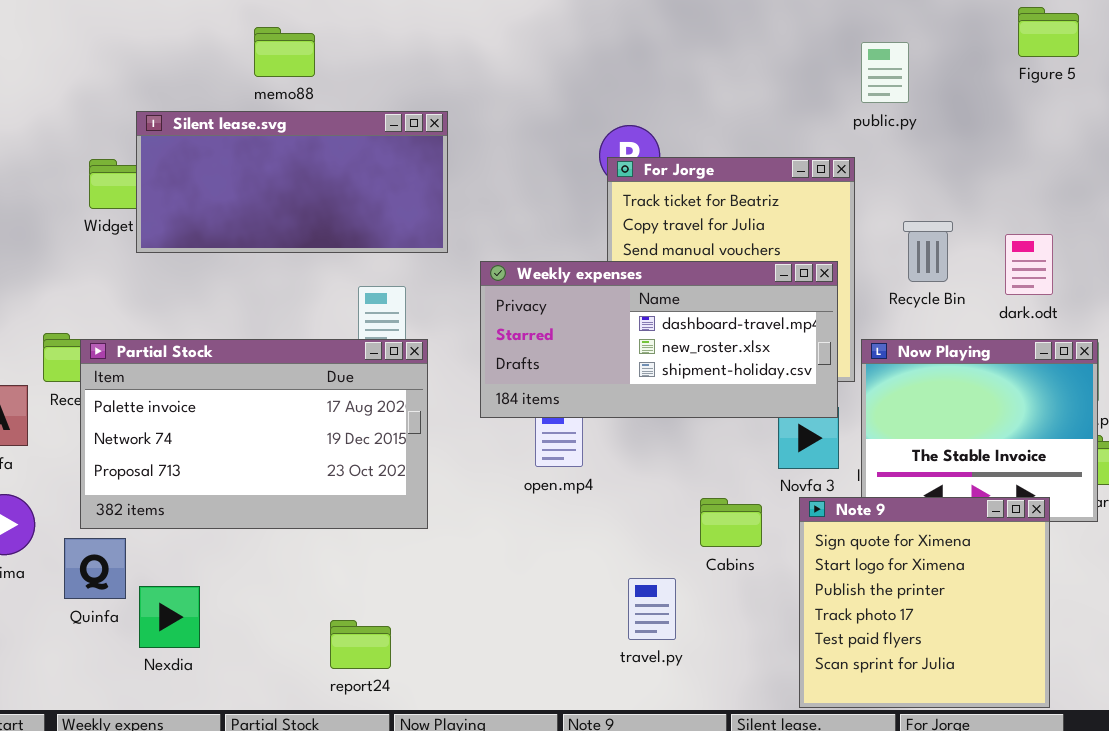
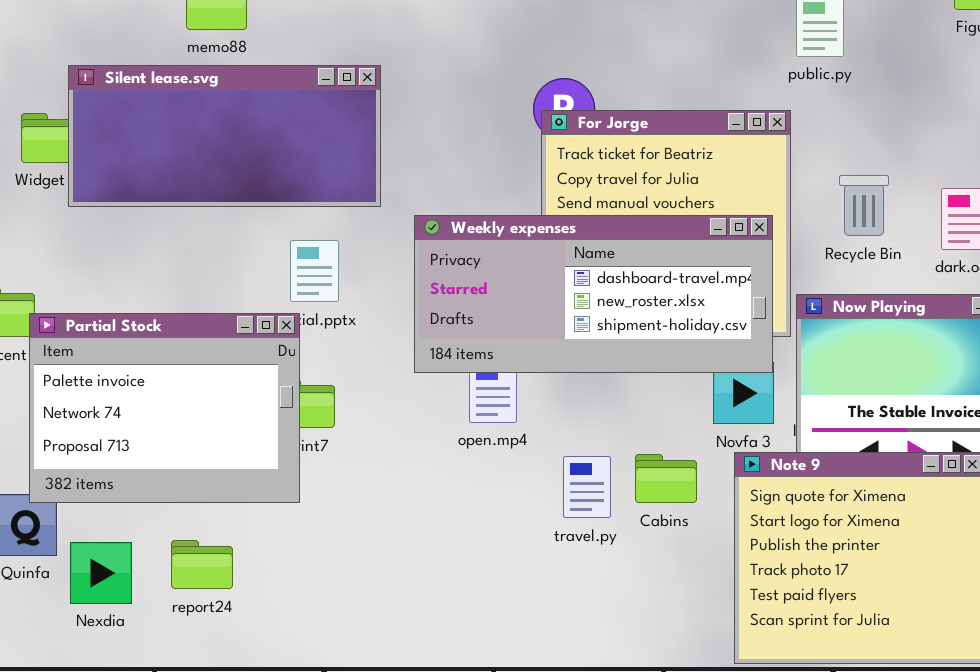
Partial Stock: [80,339,428,529] -> [29,313,300,503], moved, resized
travel.py: [628,578,676,640] -> [563,456,611,518], moved
report24: [330,620,391,669] -> [171,540,233,589], moved

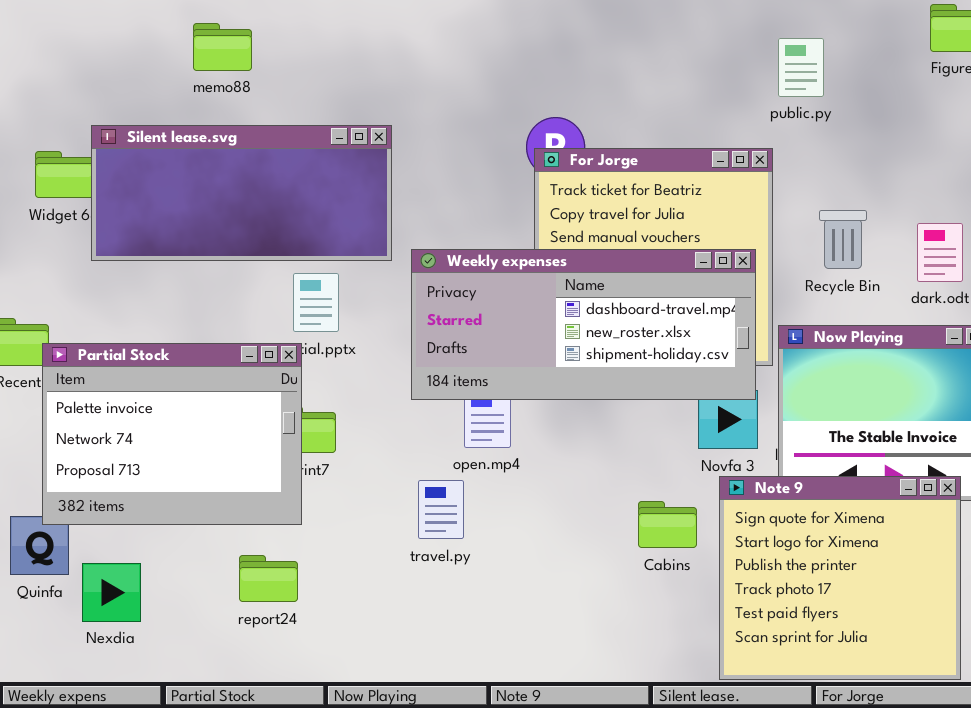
Silent lease.svg: [68,65,381,207] -> [91,125,392,261], moved
Cabins: [635,454,697,503] -> [638,501,697,548], moved
travel.py: [563,456,611,518] -> [418,480,464,539], moved
report24: [171,540,233,589] -> [239,555,298,602], moved

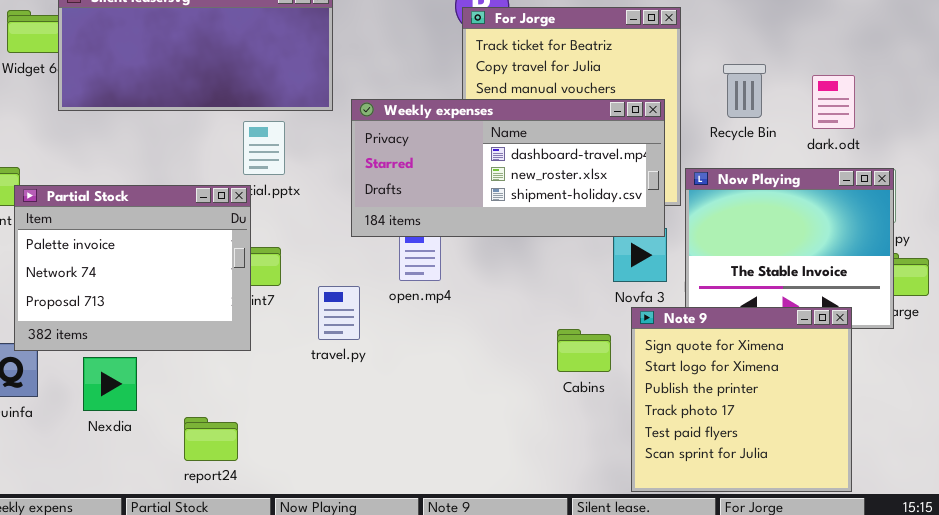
travel.py: [418,480,464,539] -> [318,286,360,340], moved
report24: [239,555,298,602] -> [184,417,238,461], moved
Nexdia: [82,563,141,622] -> [83,357,137,411], moved

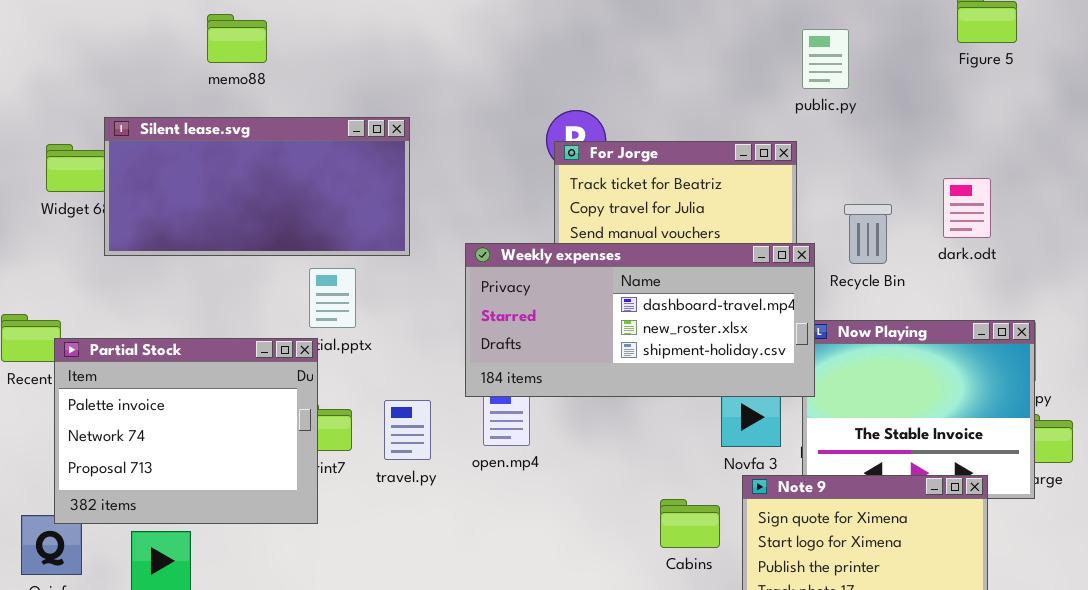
dark.odt: [812,75,855,129] -> [943,178,991,238], moved
Weekly expenses: [351,99,665,237] -> [465,243,815,397], moved
travel.py: [318,286,360,340] -> [384,400,431,460], moved

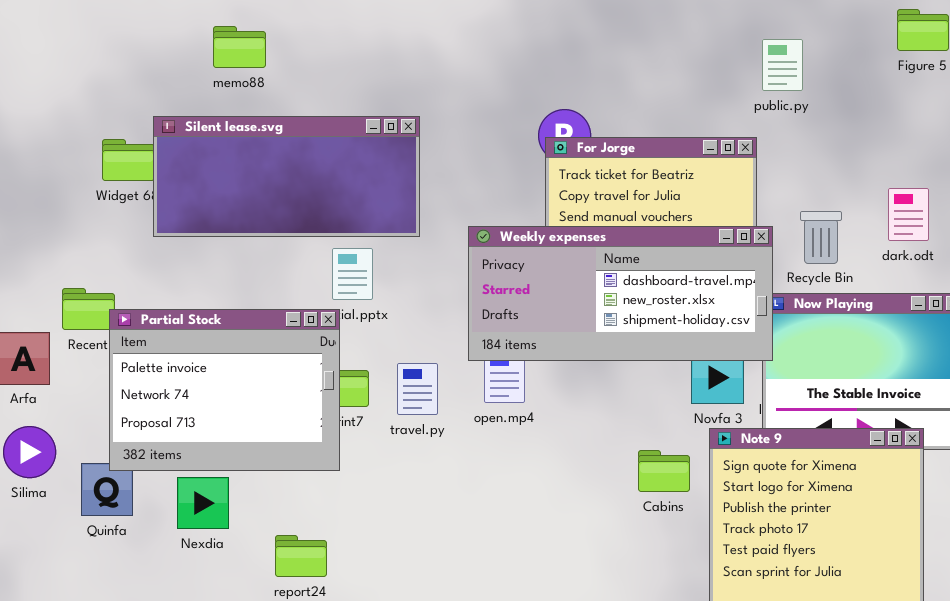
memo88: [207,14,267,63] -> [213,26,266,68], moved
dark.odt: [943,178,991,238] -> [888,188,929,241], moved
Recycle Bin: [844,204,892,264] -> [800,211,842,264], moved

